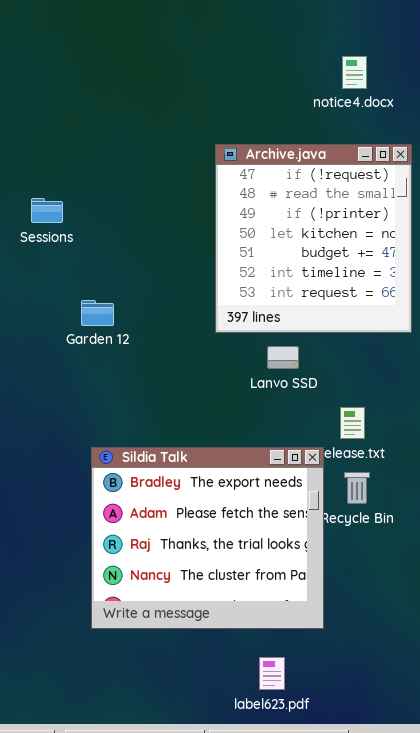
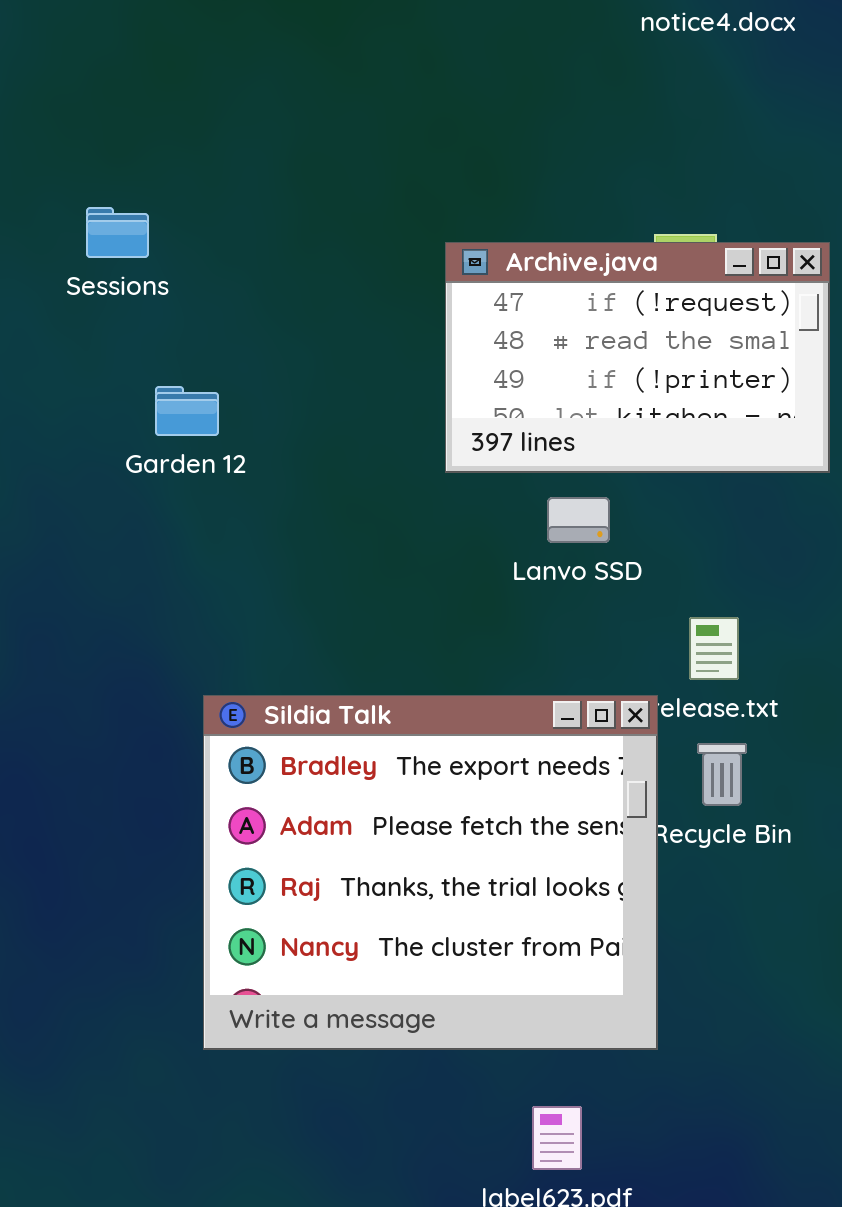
Archive.java: [215,144,412,333] -> [445,242,830,473], resized
Garden 12: [81,300,114,326] -> [155,386,219,436], moved

